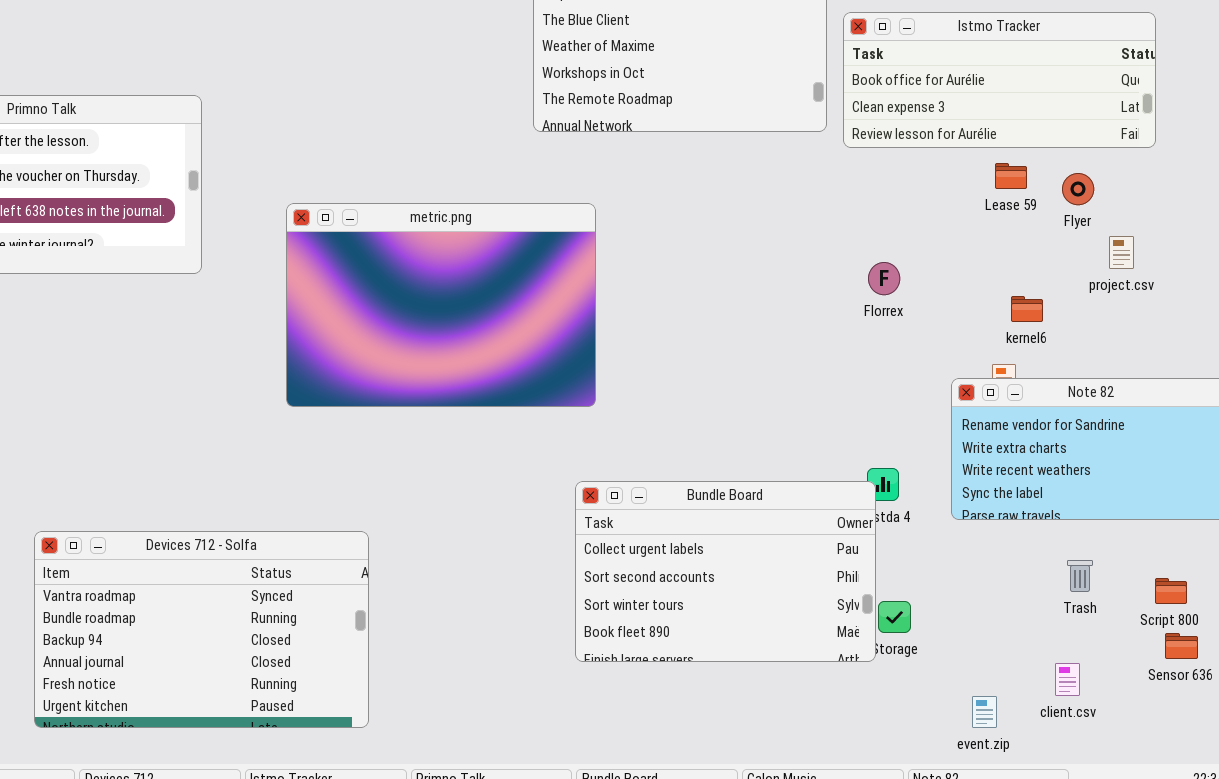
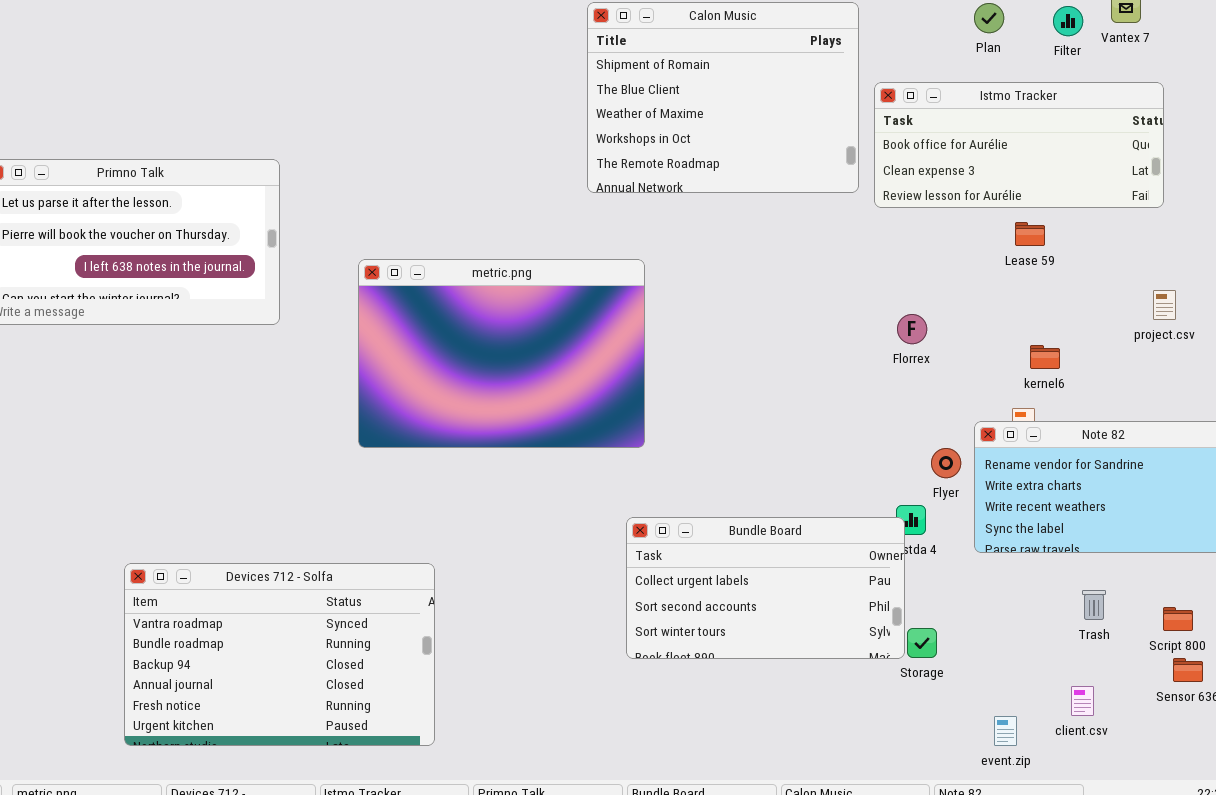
Flyer: [1062,173,1094,205] -> [931,448,961,478], moved
project.csv: [1109,236,1134,269] -> [1153,290,1176,320], moved
Bundle Board: [575,481,876,662] -> [626,517,905,659], resized

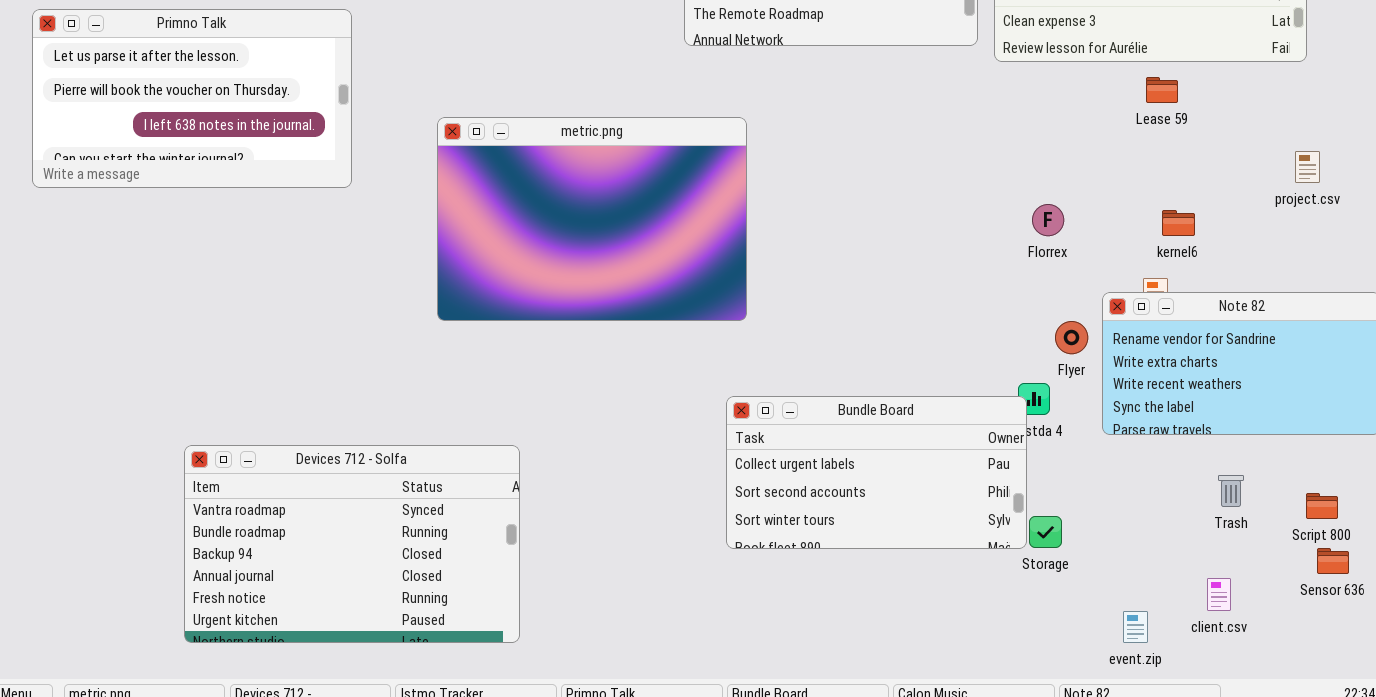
Florrex: [897,314,927,344] -> [1032,204,1064,236], moved

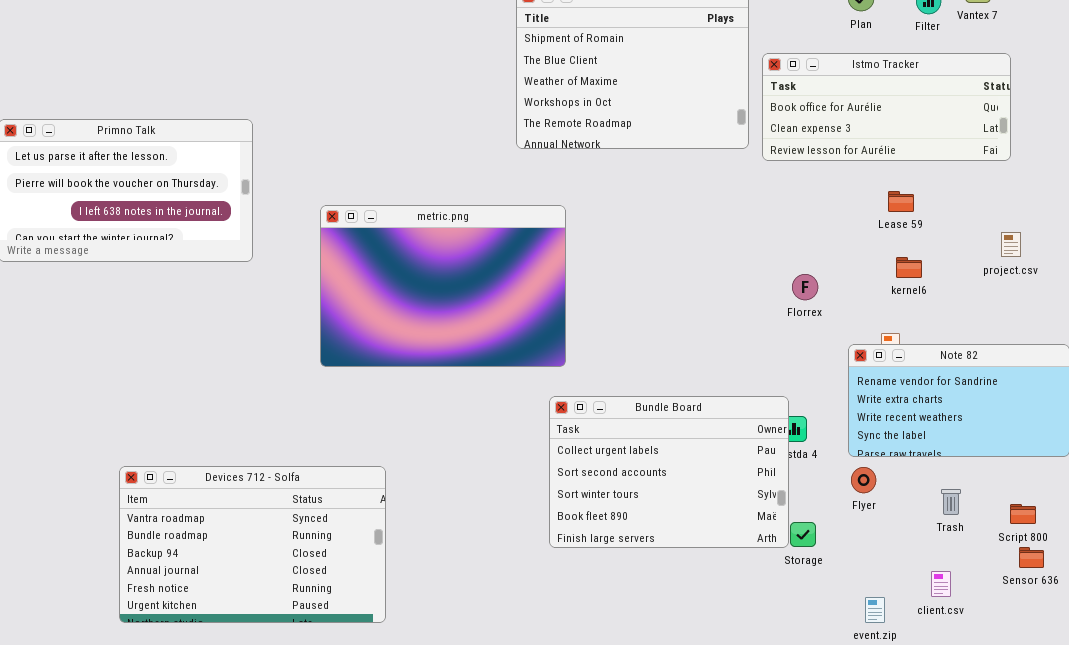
Lease 59: [1146,77,1178,103] -> [888,191,914,212], moved
kernel6: [1162,210,1195,236] -> [896,257,922,278], moved
Flyer: [1055,321,1088,354] -> [851,467,876,493], moved
Bundle Board: [726,396,1027,549] -> [549,396,789,548], resized

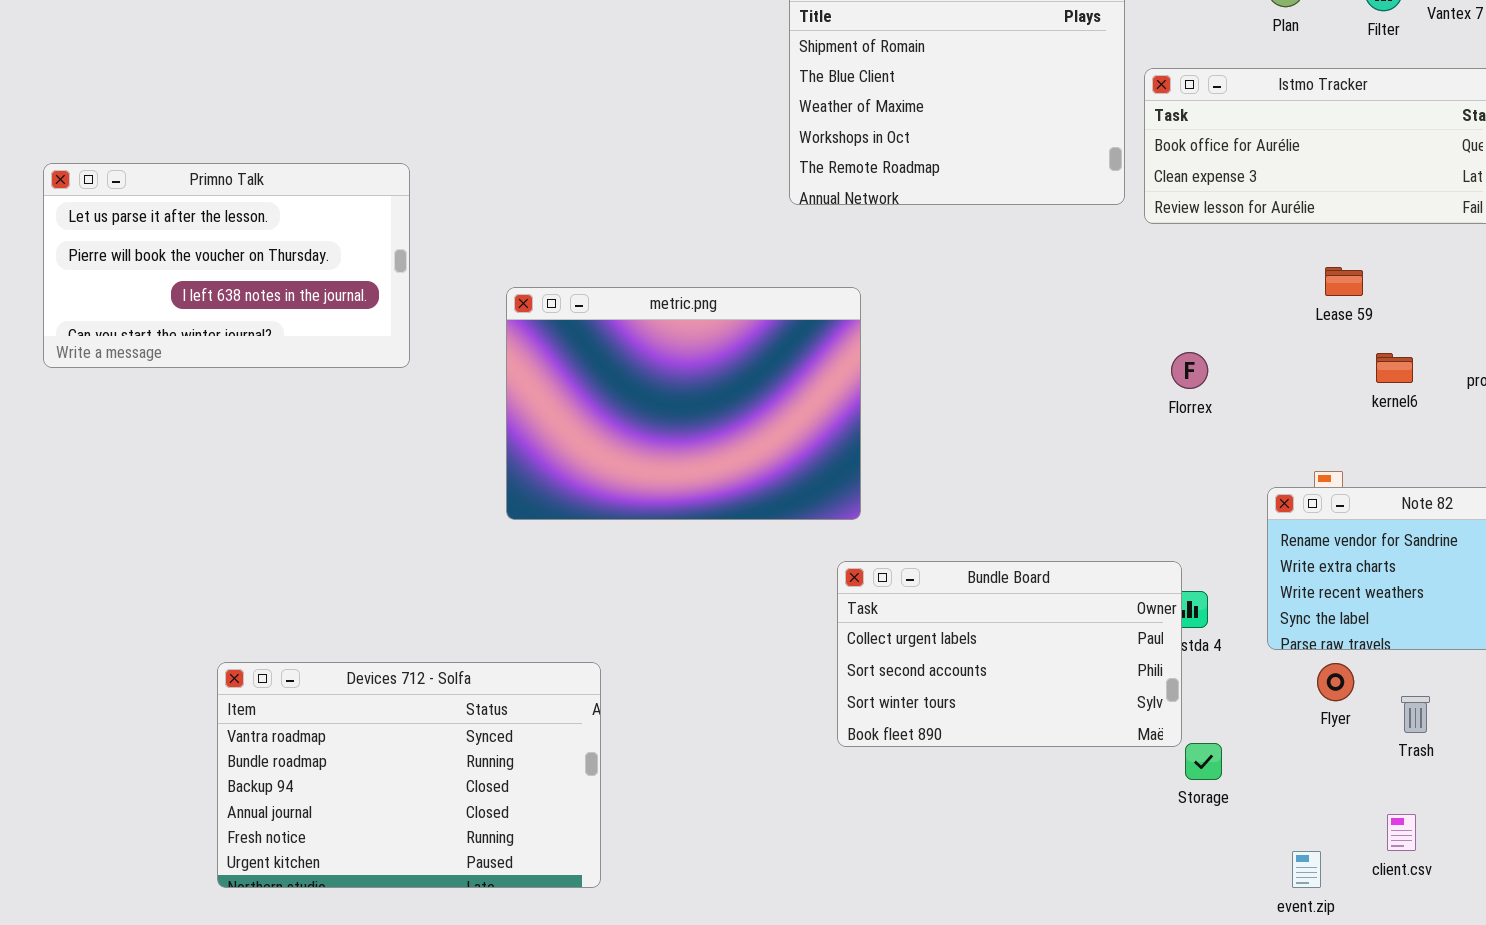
kernel6: [896,257,922,278] -> [1376,353,1413,383], moved
Florrex: [792,274,818,300] -> [1171,352,1208,389], moved
Bundle Board: [549,396,789,548] -> [837,561,1182,747], resized
Flyer: [851,467,876,493] -> [1317,663,1354,701], moved

